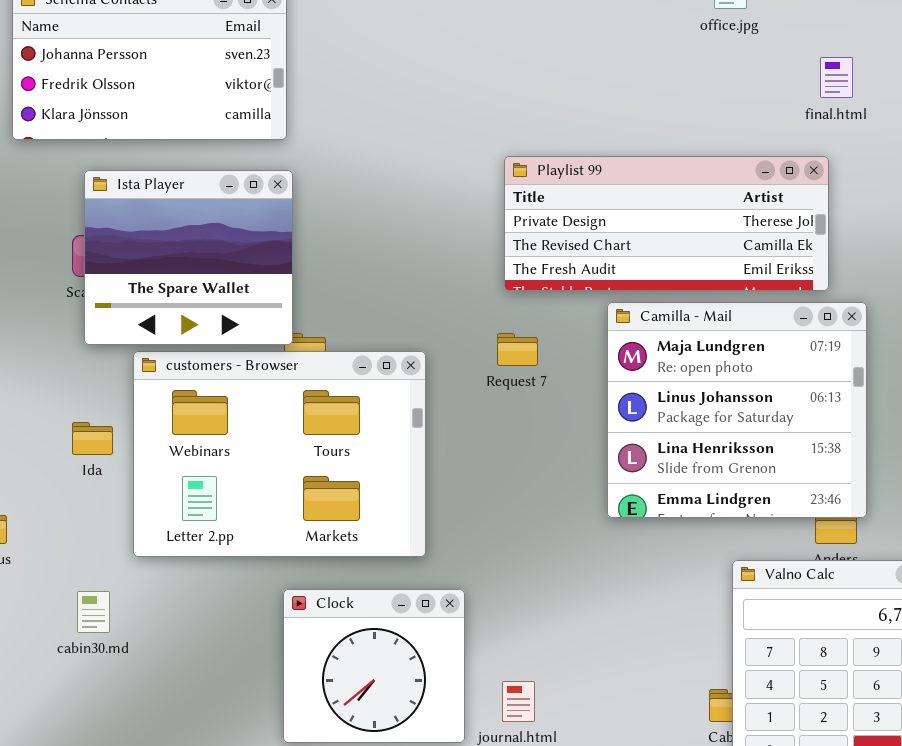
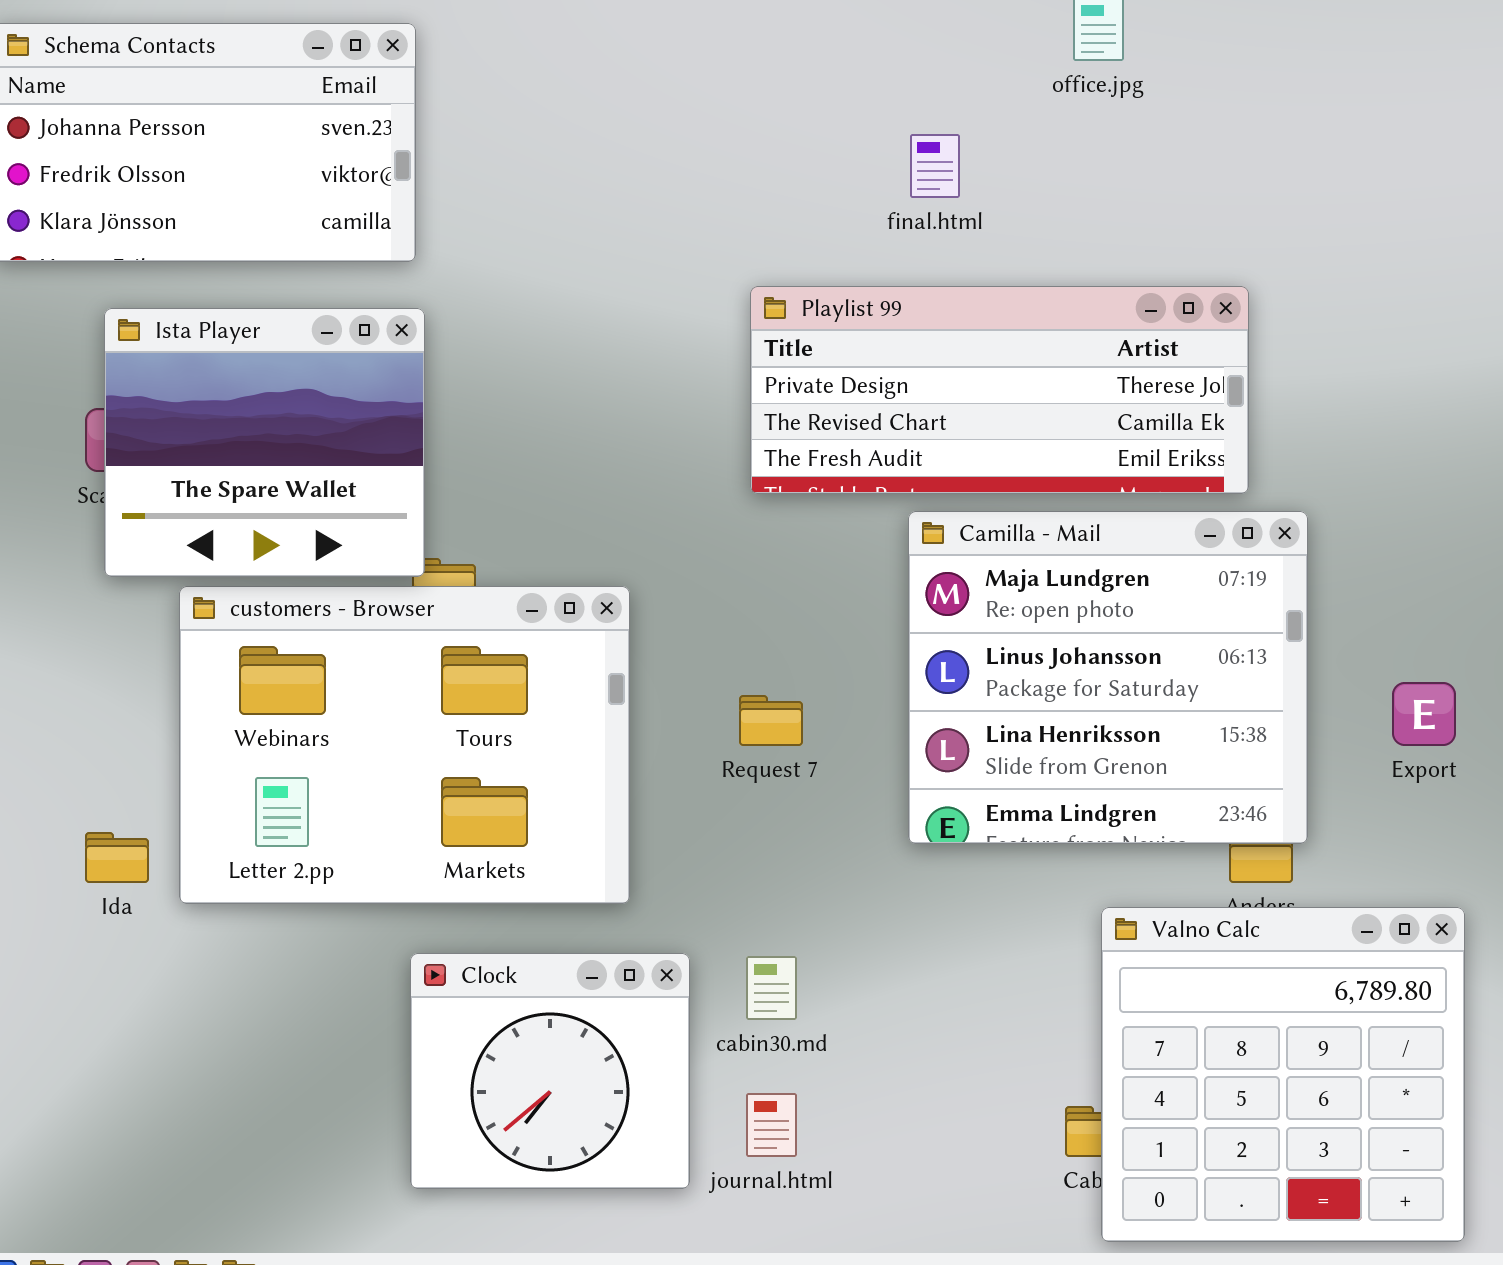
final.html: [820,57,853,98] -> [910,134,960,198], moved
Request 7: [497,333,538,366] -> [739,695,803,746], moved
Ida: [72,422,113,455] -> [85,832,149,883], moved
cabin30.md: [77,591,110,633] -> [746,956,797,1020], moved

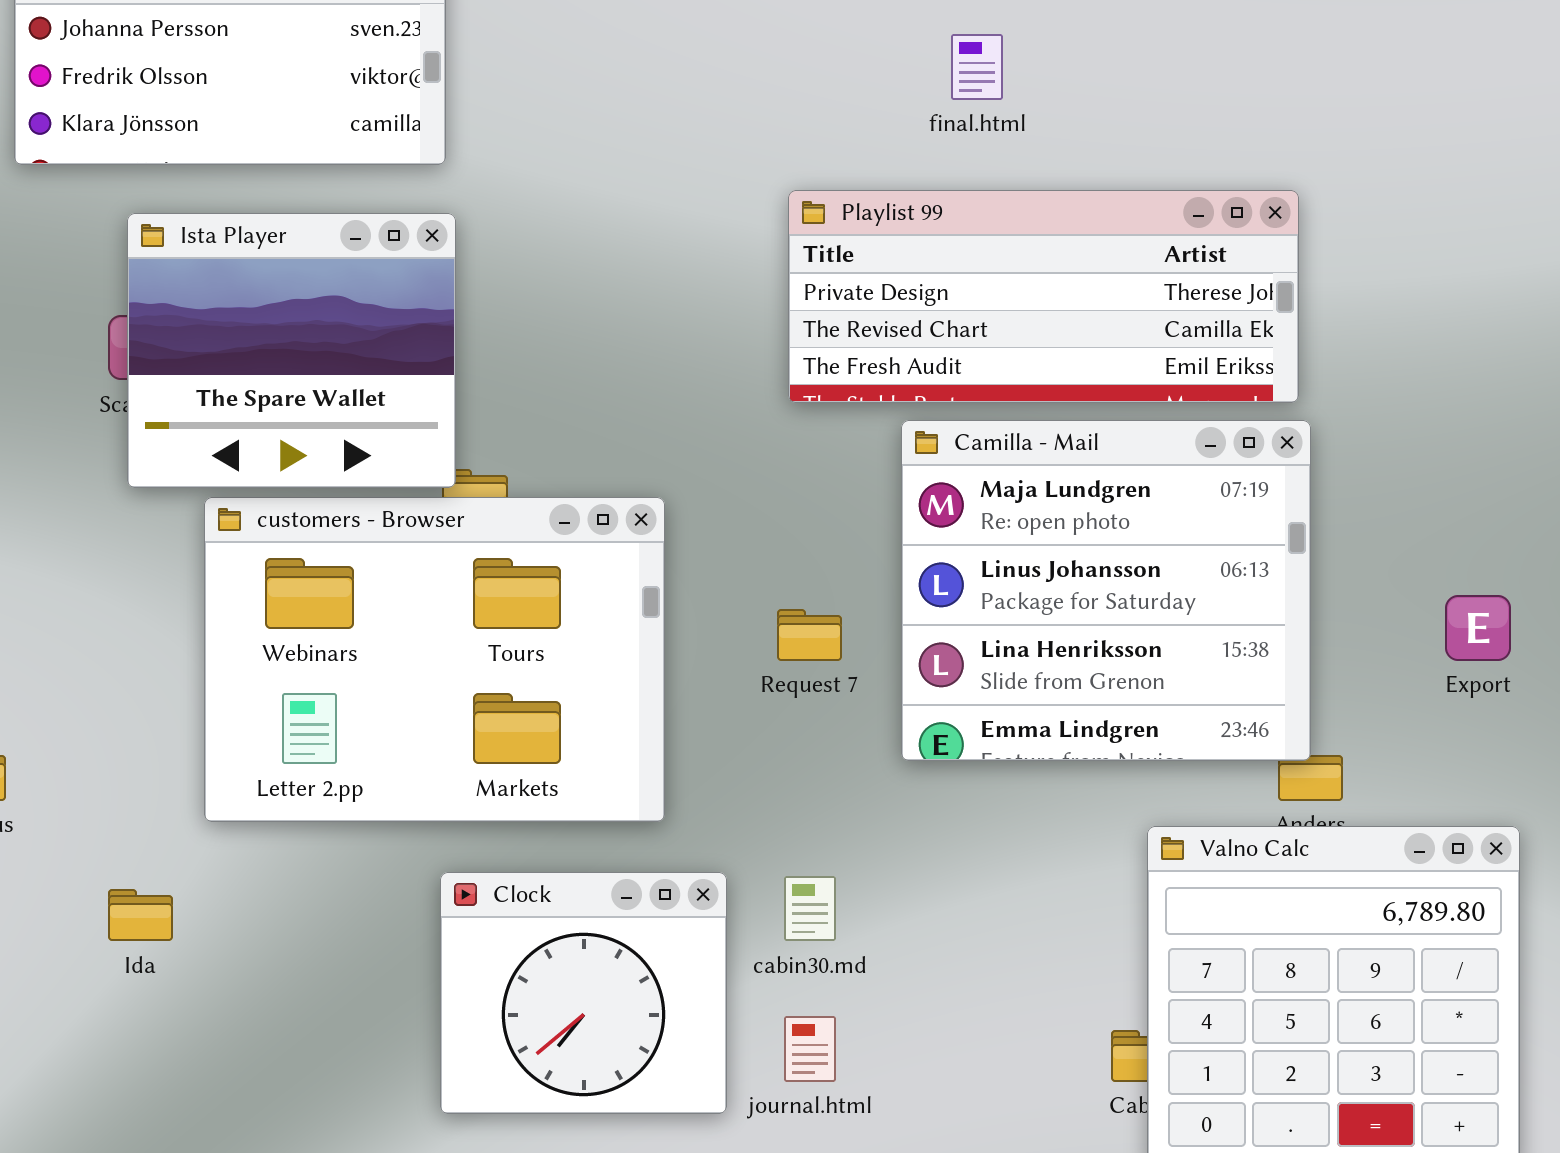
Camilla - Mail: [908,511,1308,844] -> [901,420,1311,761], moved
Ida: [85,832,149,883] -> [108,889,173,941], moved

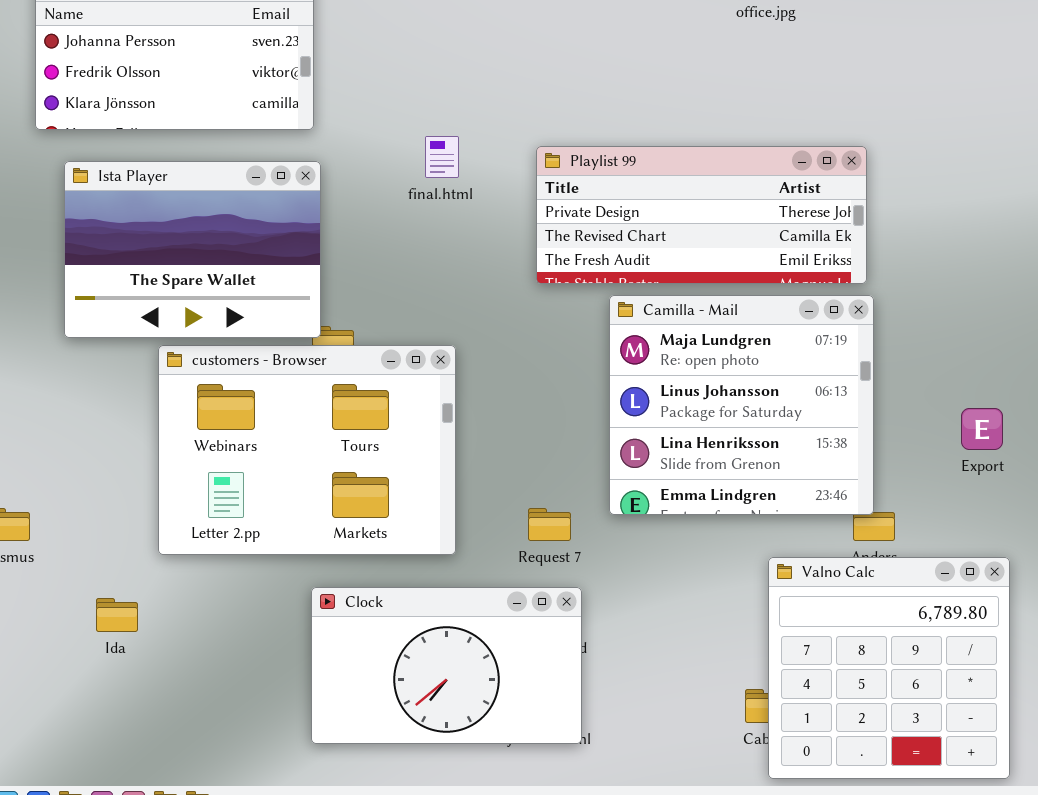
final.html: [951,34,1003,100] -> [425,136,459,178], moved
Ista Player: [127,213,456,488] -> [64,161,321,338], resized
Request 7: [777,609,842,661] -> [528,508,571,541], moved
Clock: [440,872,727,1114] -> [311,587,582,744], resized

